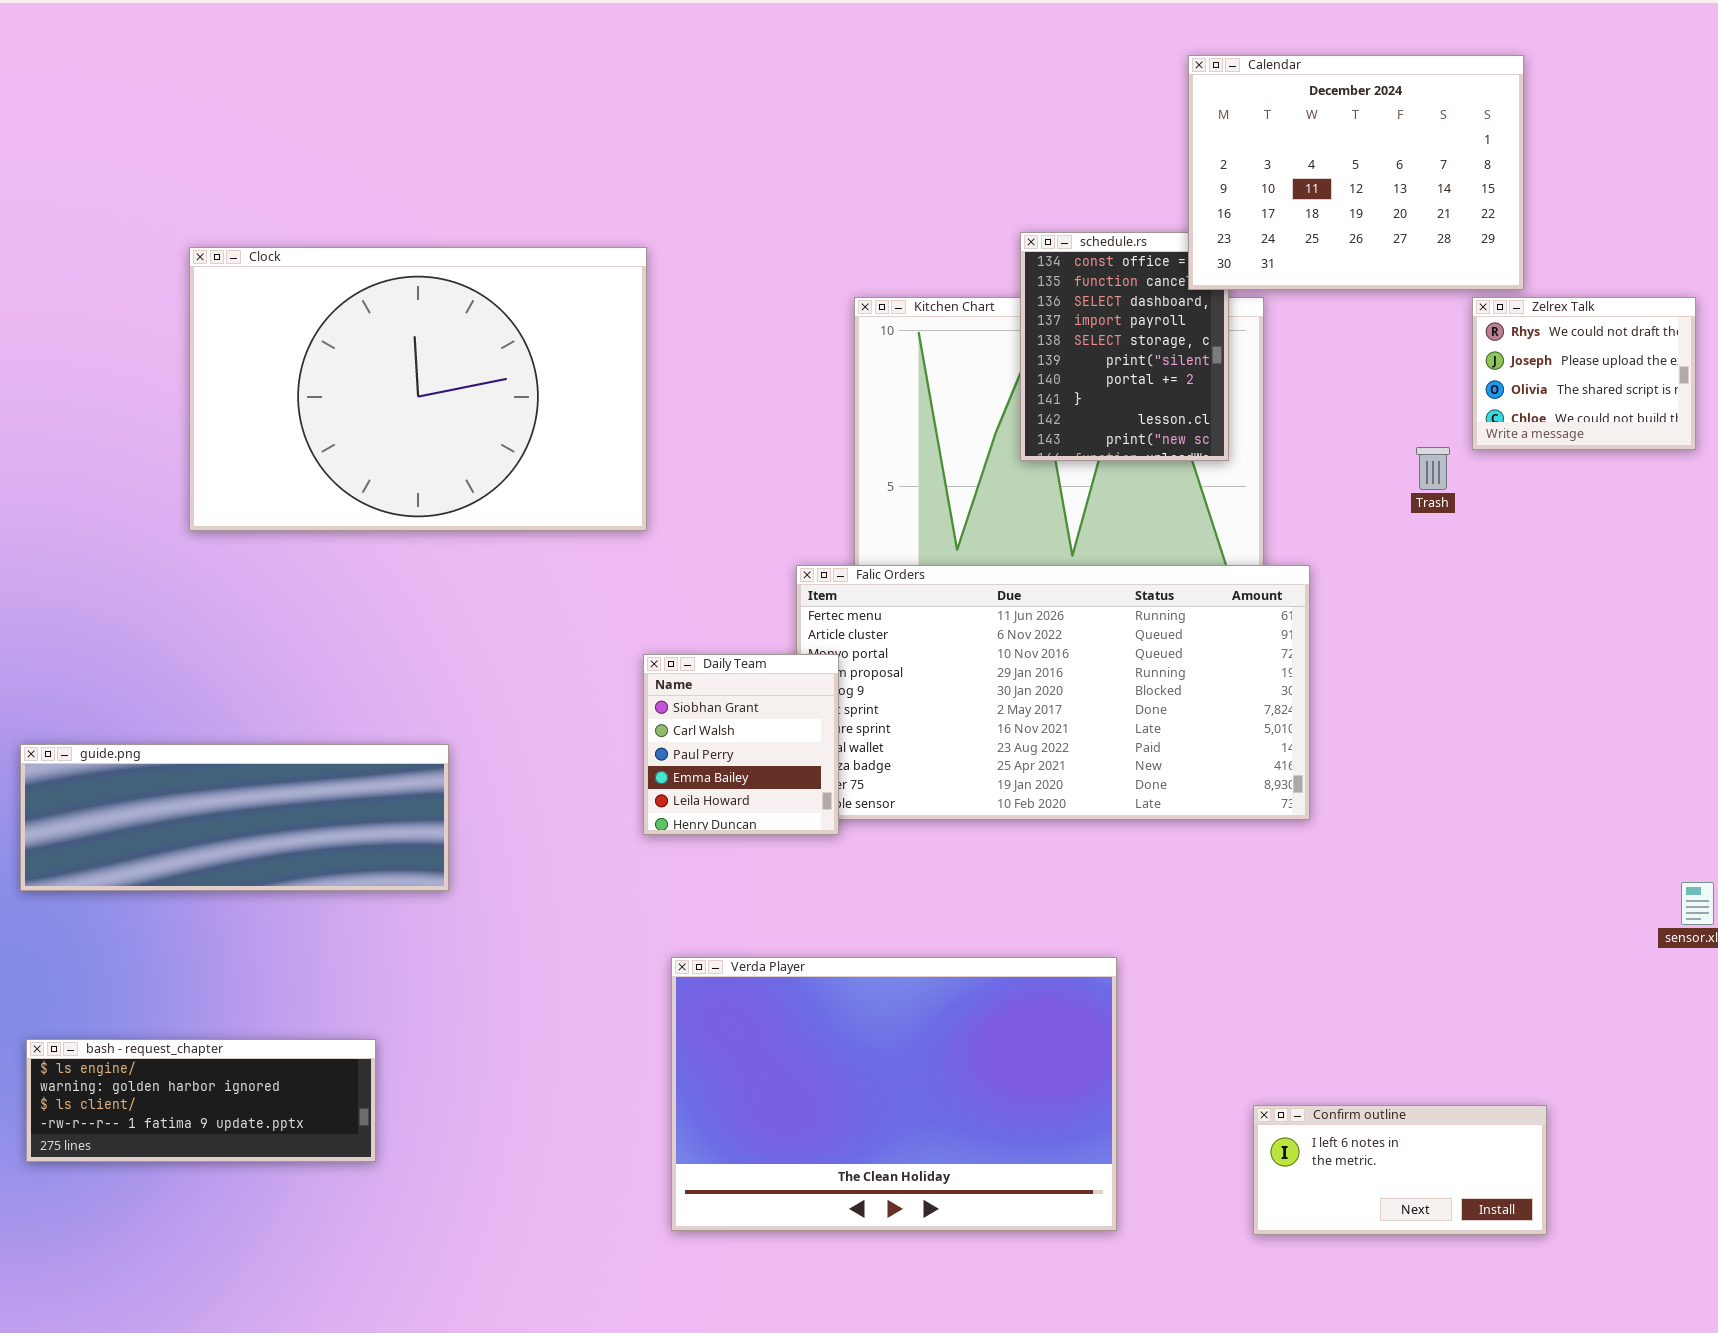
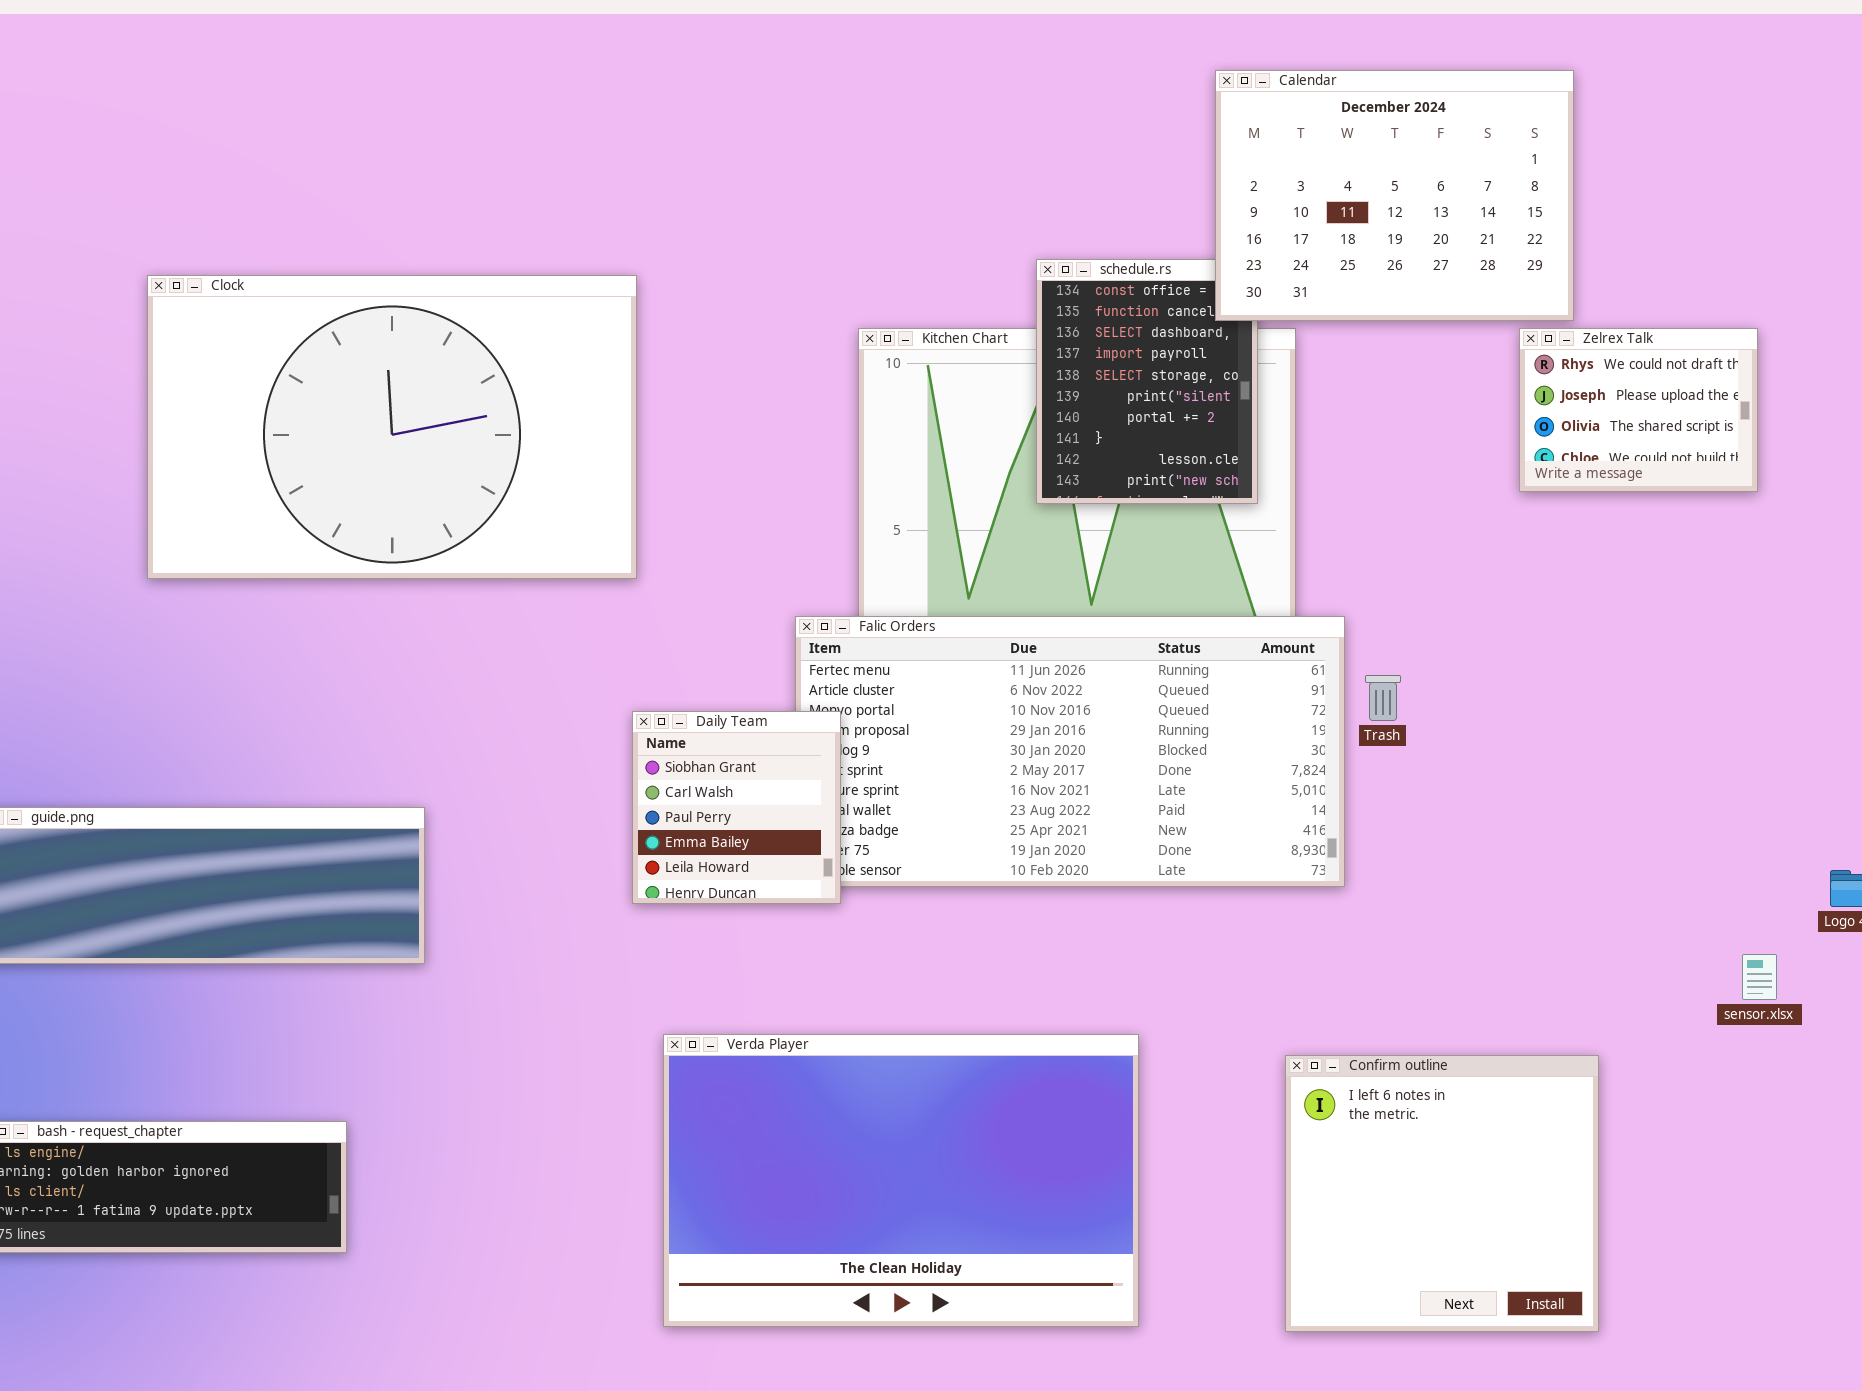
Trash: [1416,447,1450,490] -> [1365,675,1401,721], moved
Confirm outline: [1253,1105,1547,1235] -> [1285,1055,1599,1332], resized

